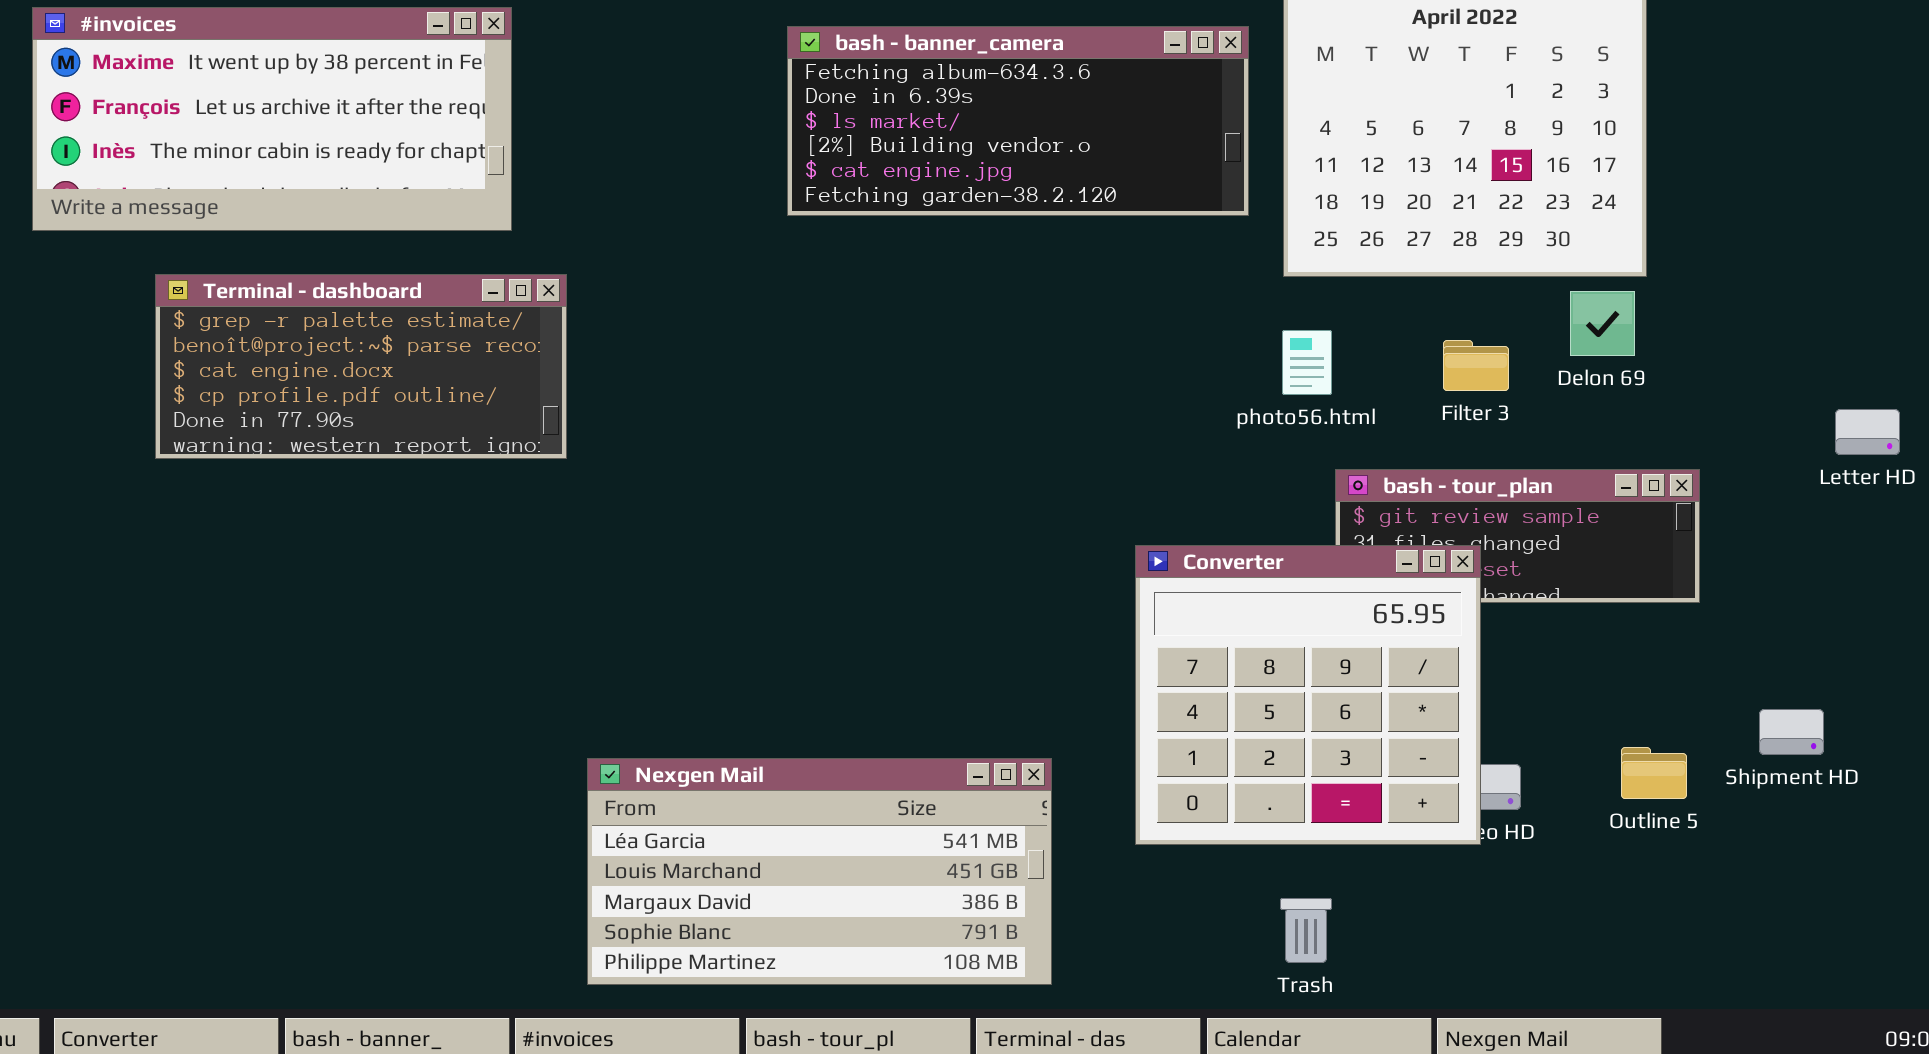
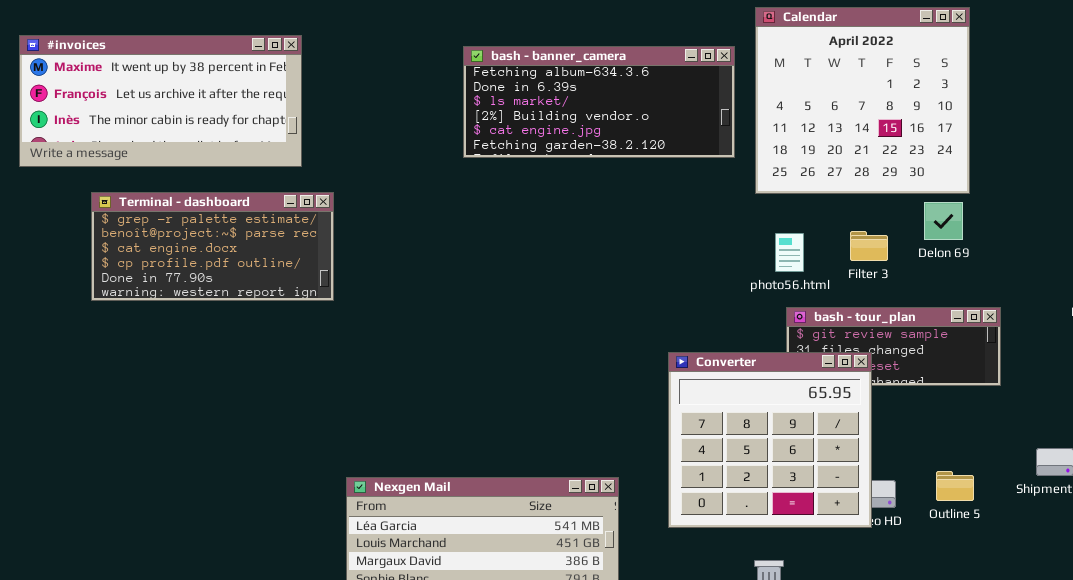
photo56.html: [1282,330,1332,395] -> [775,233,804,272], moved
Outline 5: [1621,747,1687,799] -> [936,471,974,501], moved

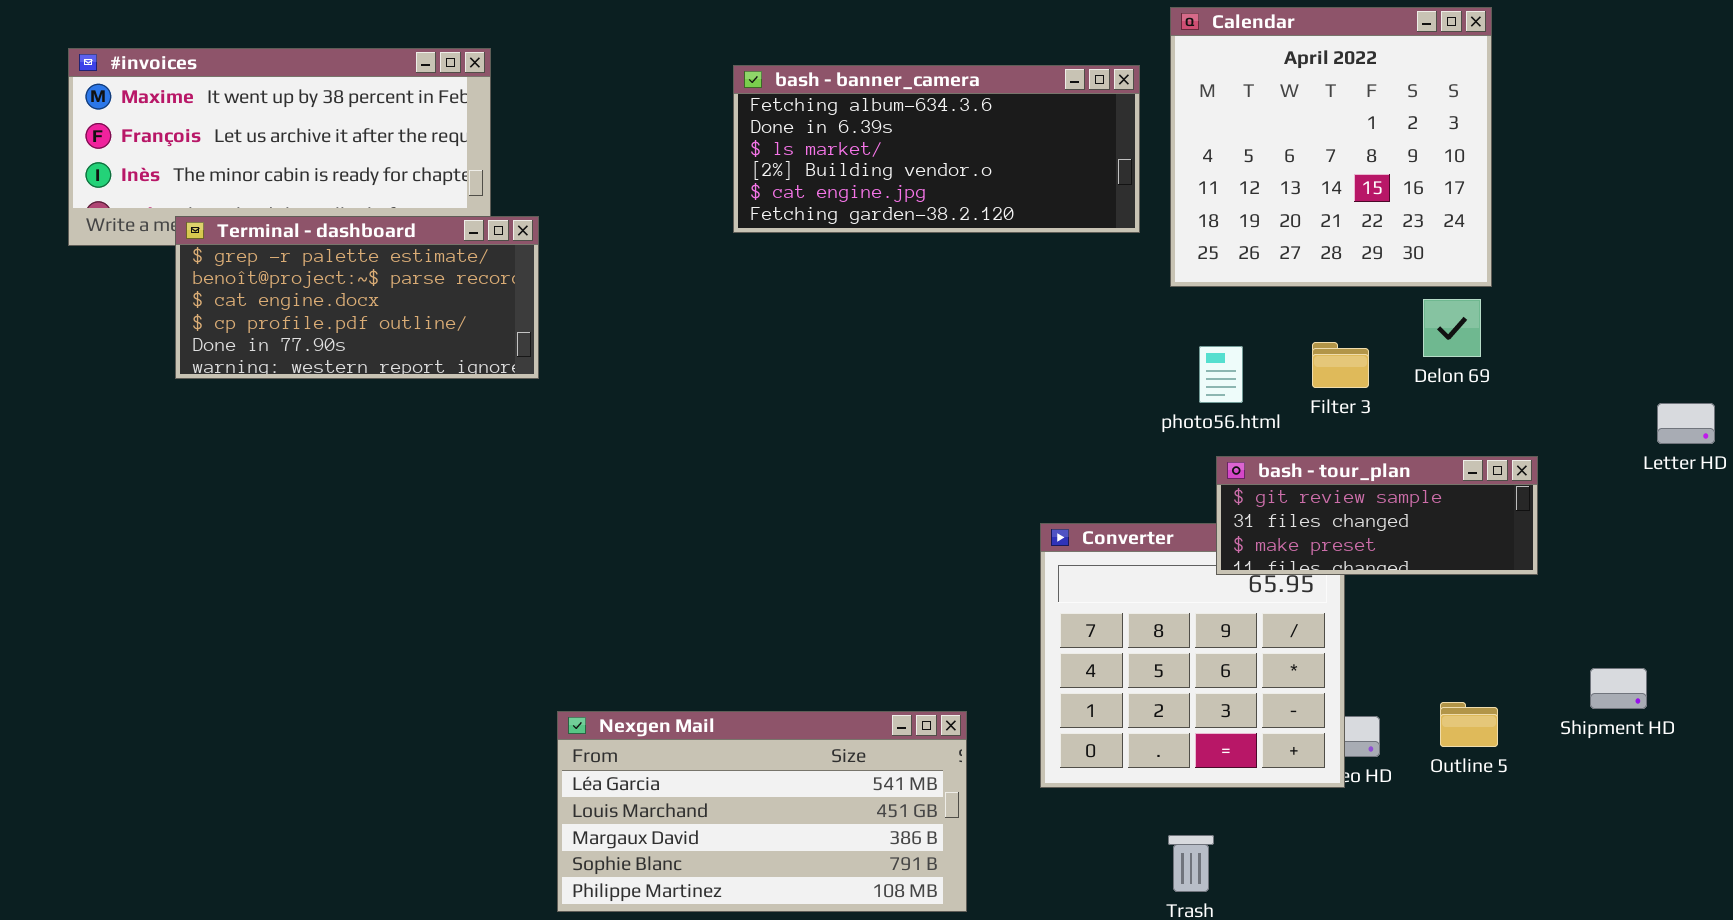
Terminal - dashboard: [91,192,334,301] -> [175,216,539,379], moved
bash - tour_plan: [786,307,1001,386] -> [1216,456,1538,575], raised

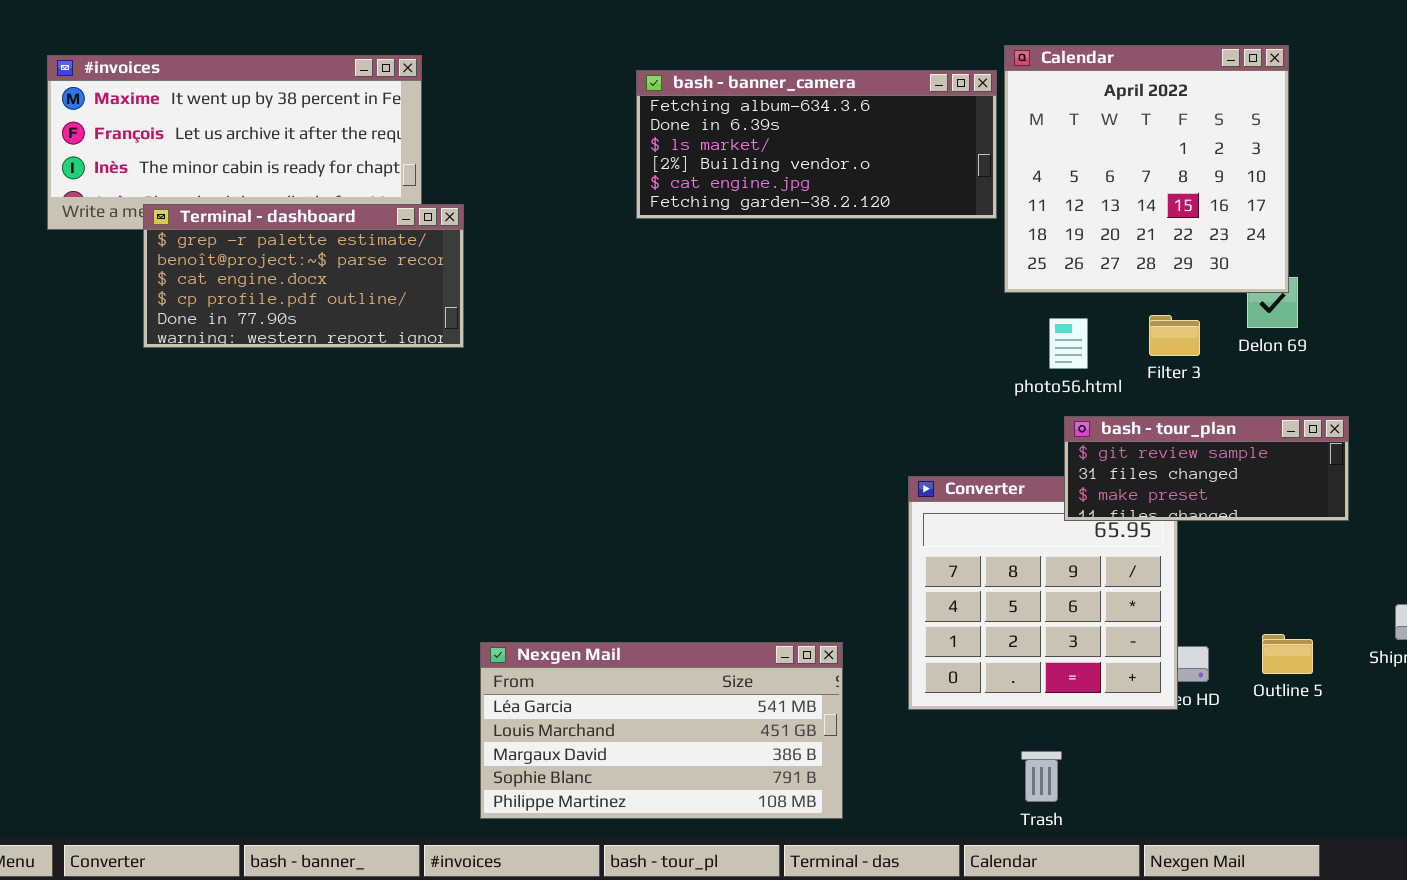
Calendar: [1170,7,1492,287] -> [1004,45,1289,293], moved

